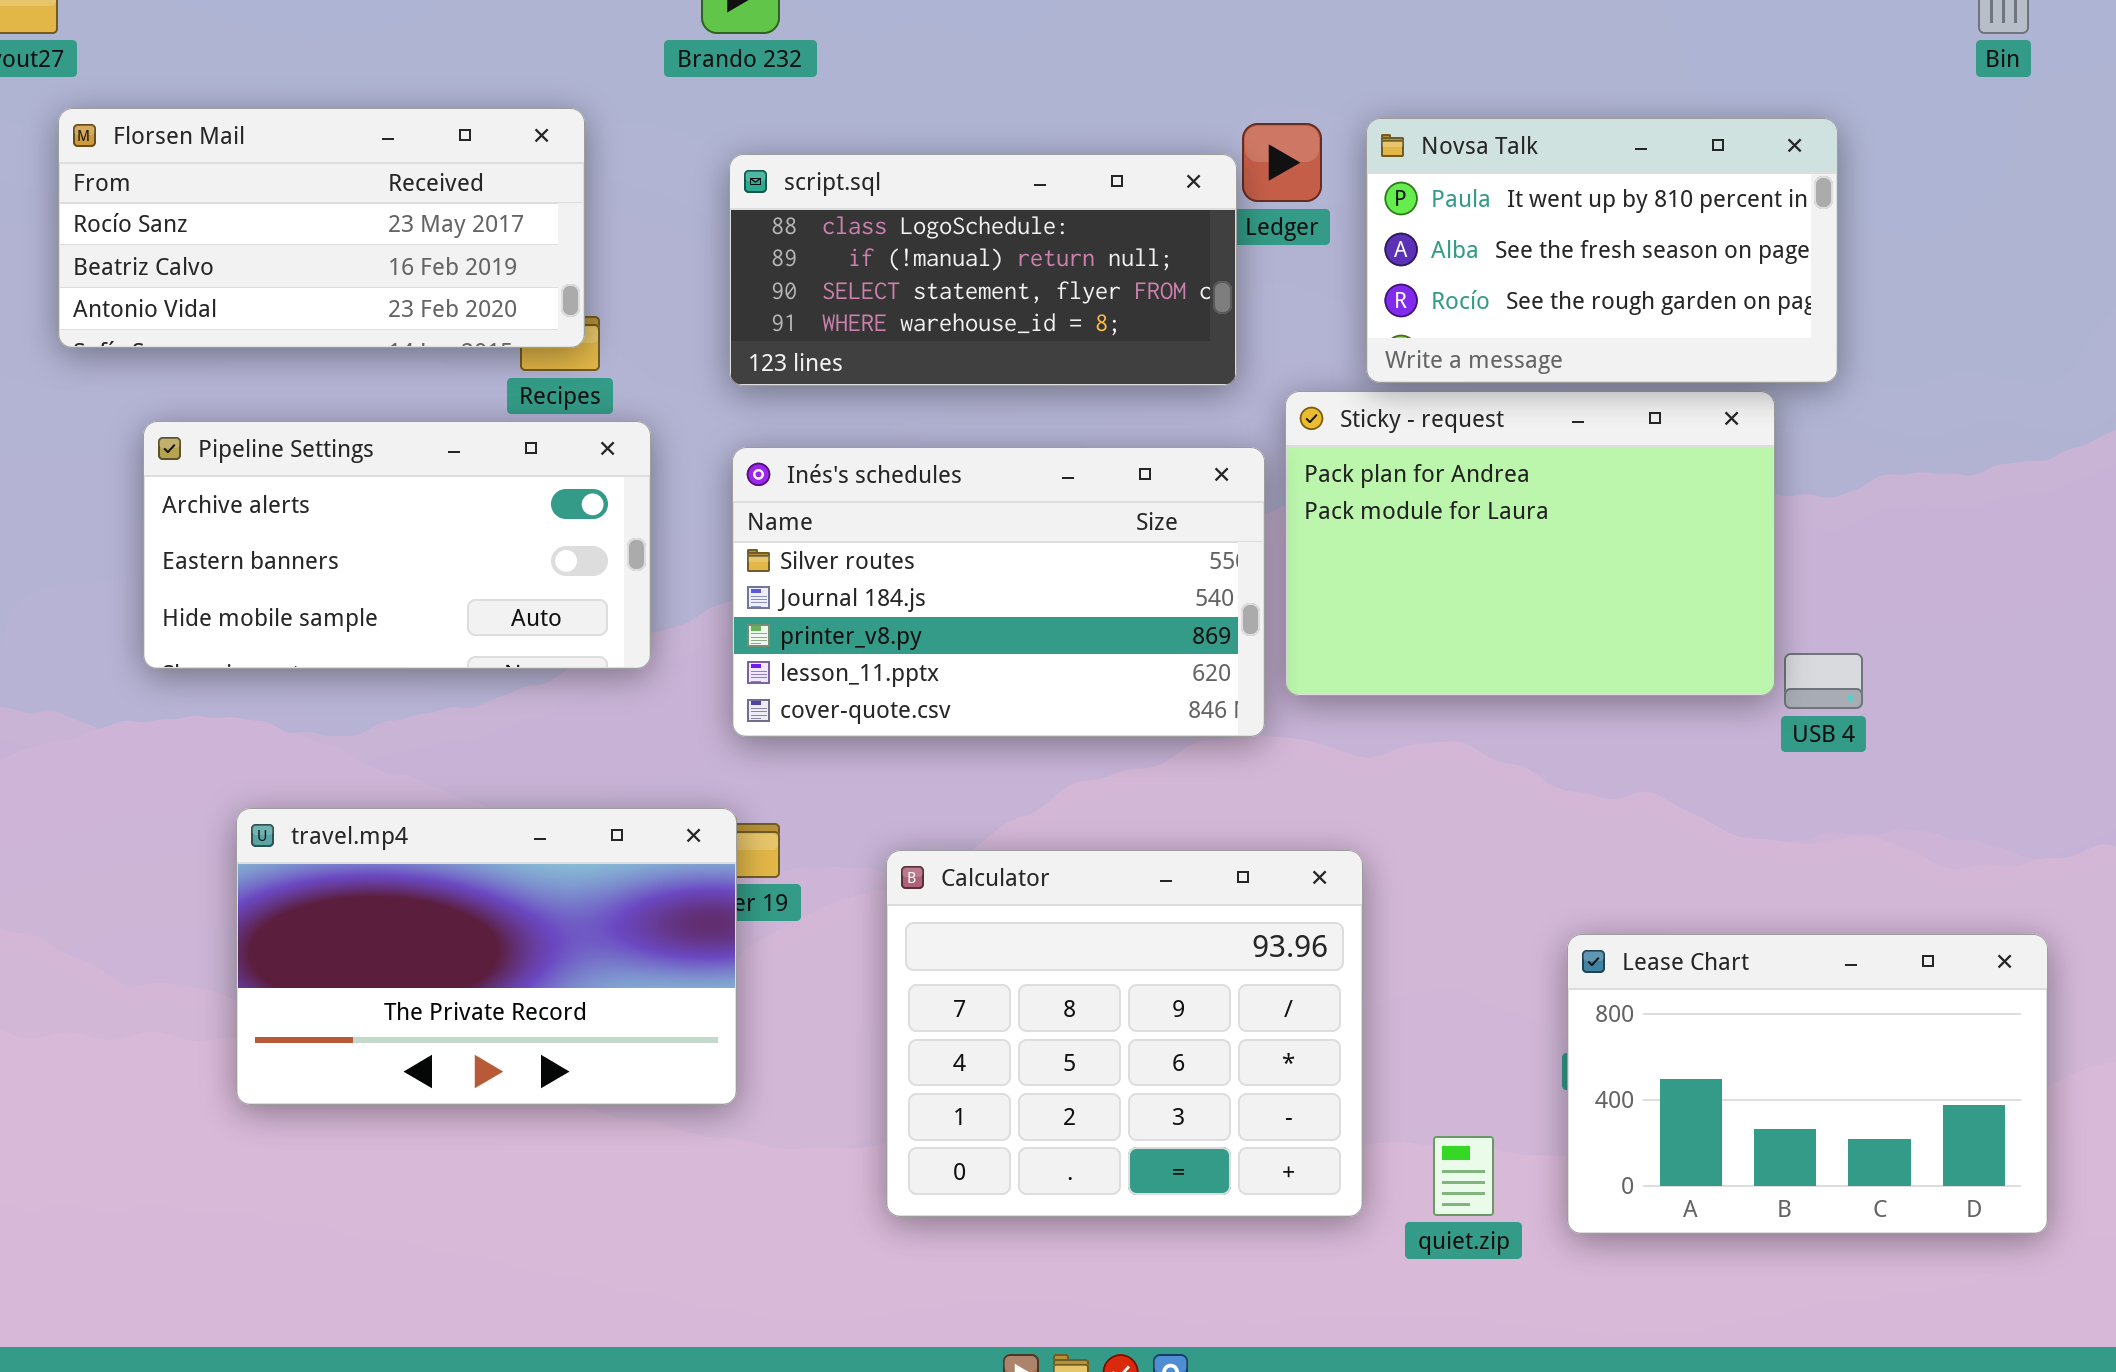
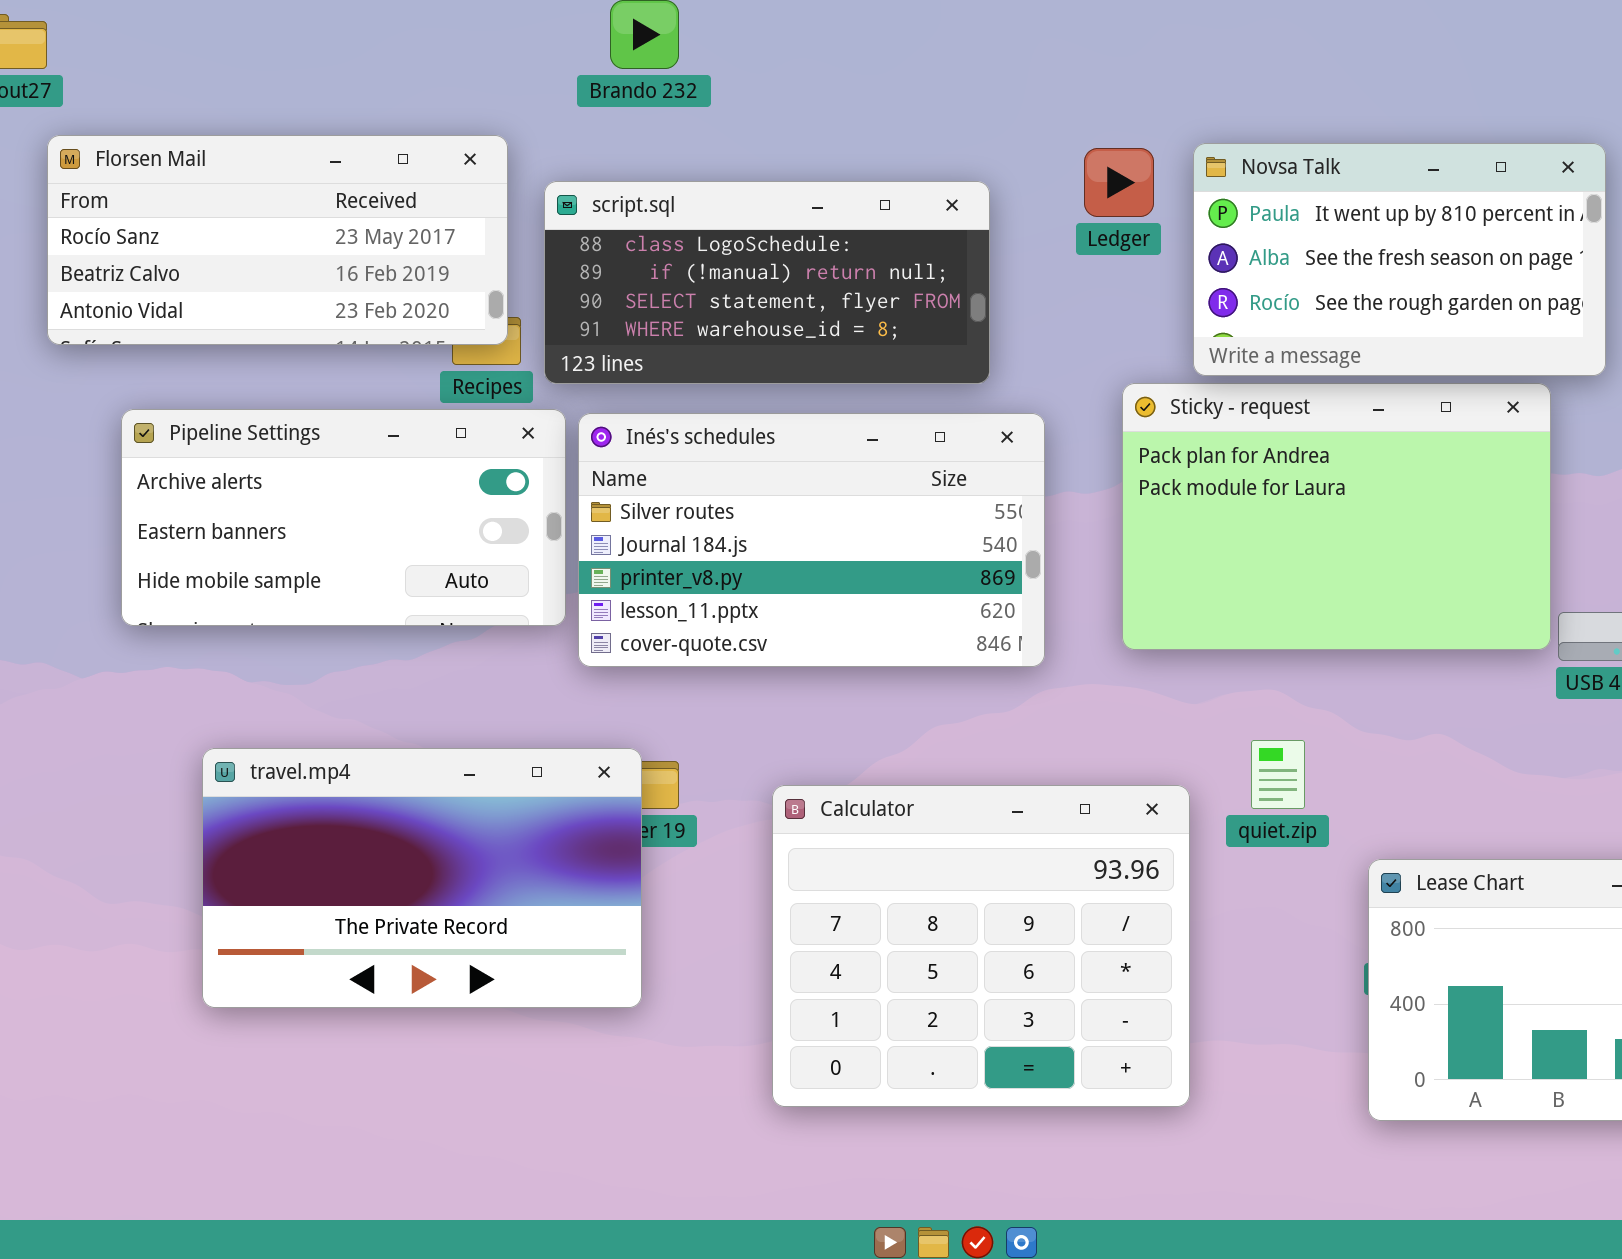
script.sql: [729,154,1237,386] -> [544,181,990,384], moved
Inés's schedules: [732,447,1265,737] -> [578,413,1045,667], moved
quiet.zip: [1433,1136,1494,1216] -> [1251,740,1305,809], moved

